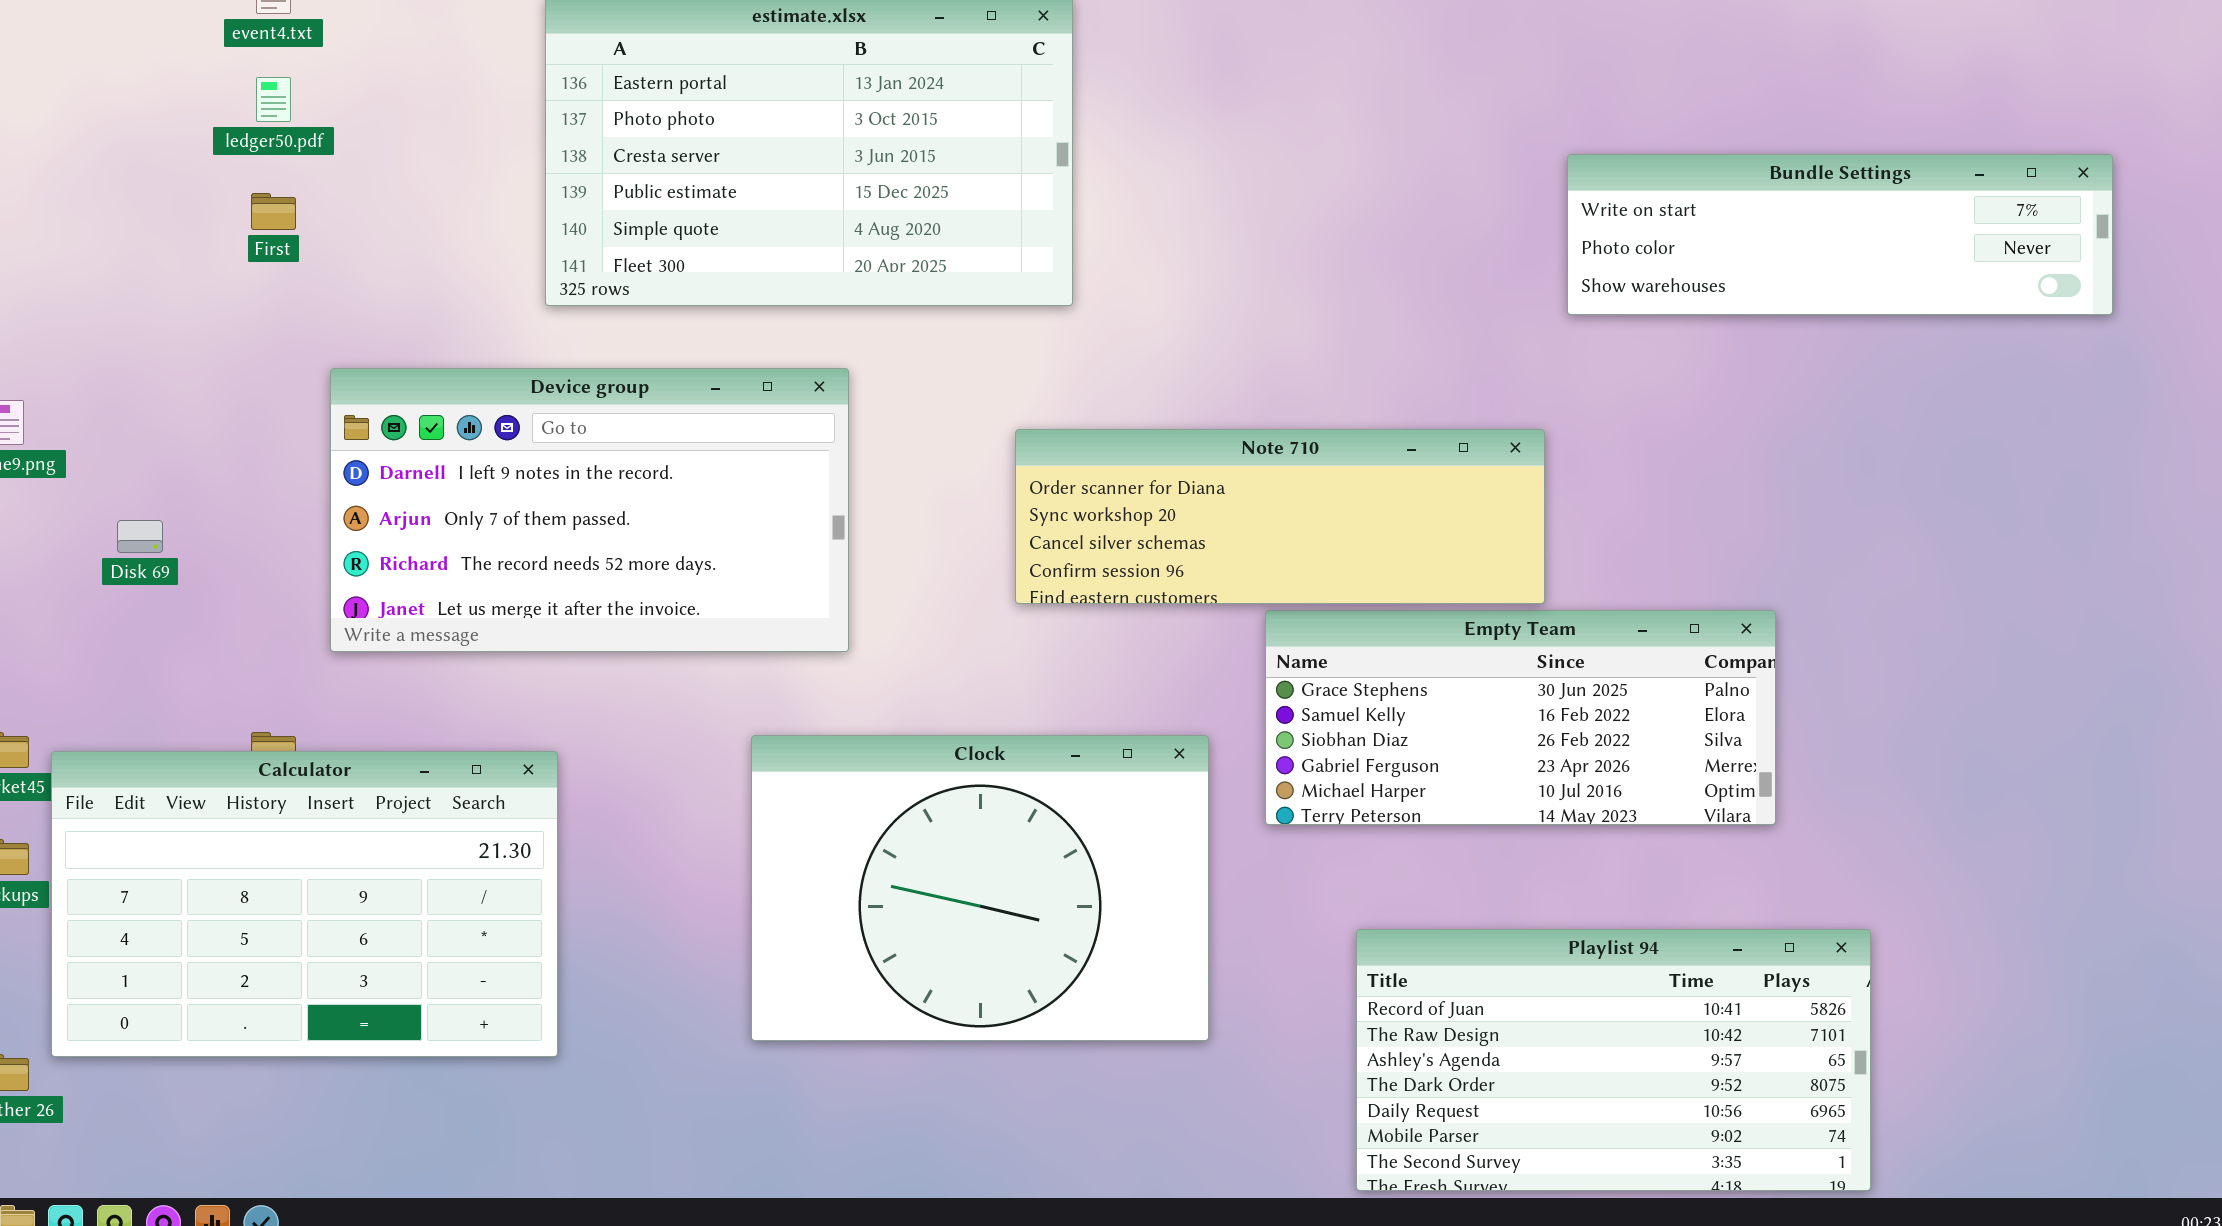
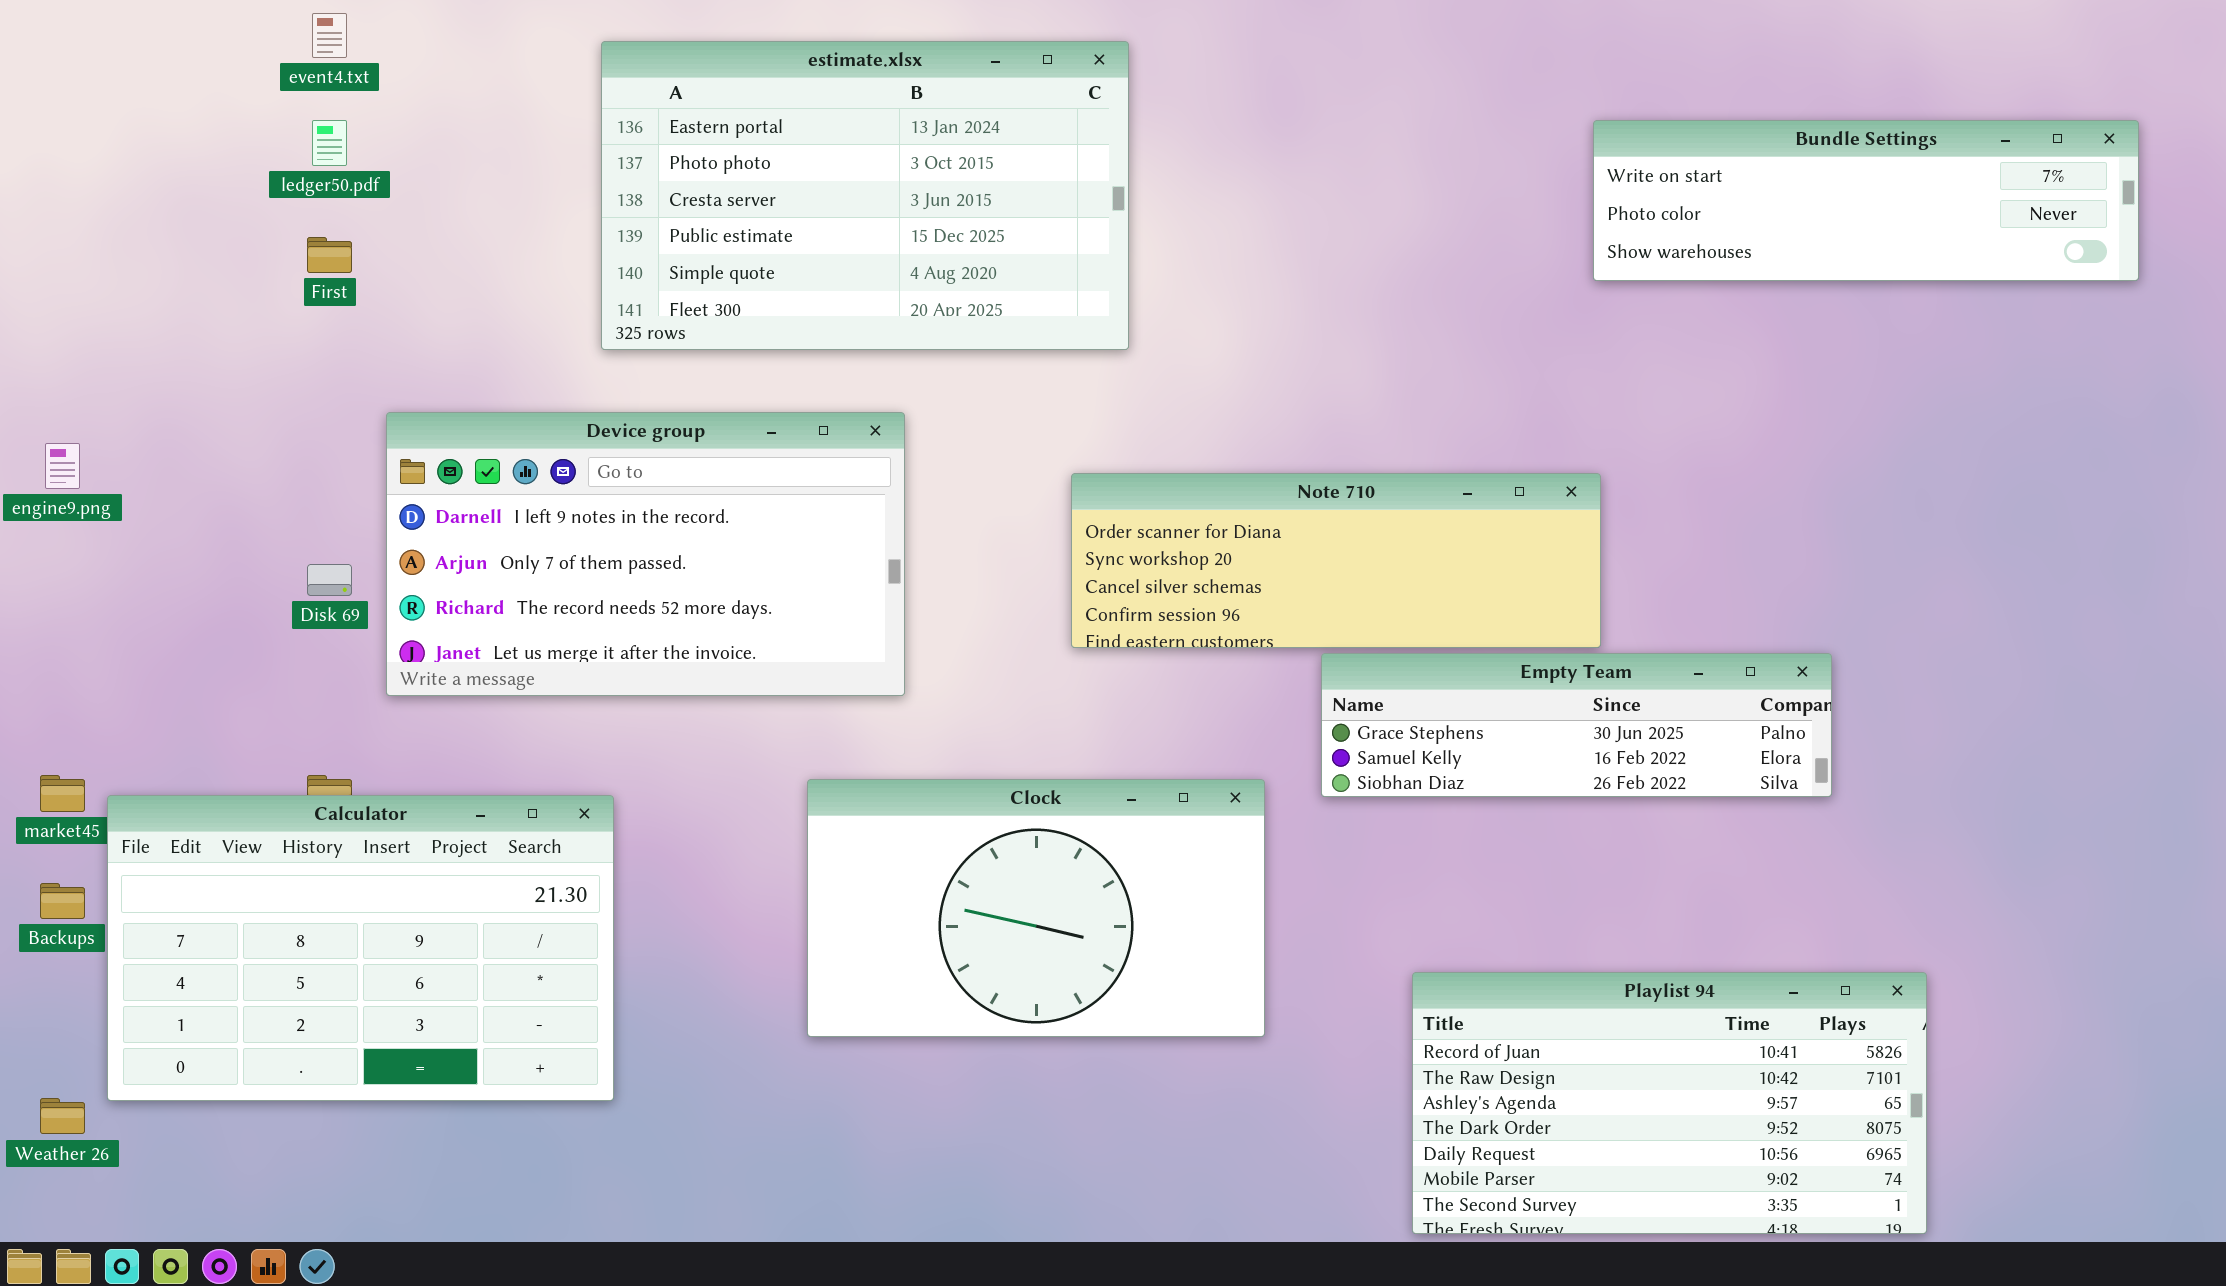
Bundle Settings: [1567,154,2113,315] -> [1593,120,2139,281], moved
Disk 69: [117,520,163,553] -> [307,564,352,596], moved
Empty Team: [1265,610,1776,825] -> [1321,653,1832,797], resized
Clock: [751,735,1209,1041] -> [807,779,1265,1037], resized

